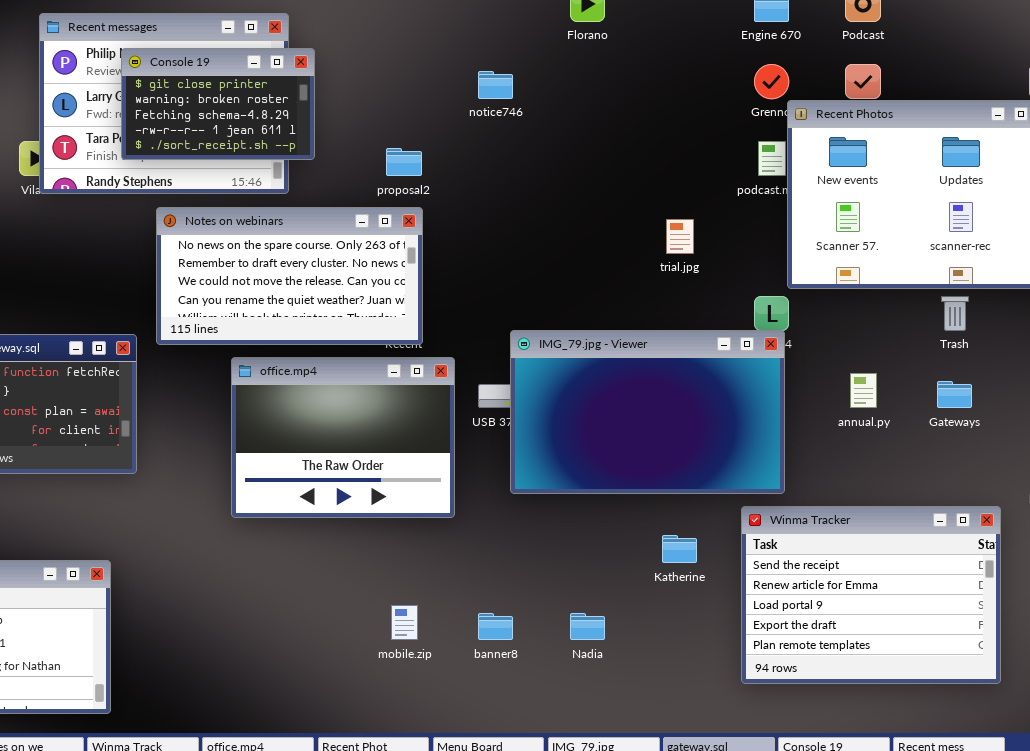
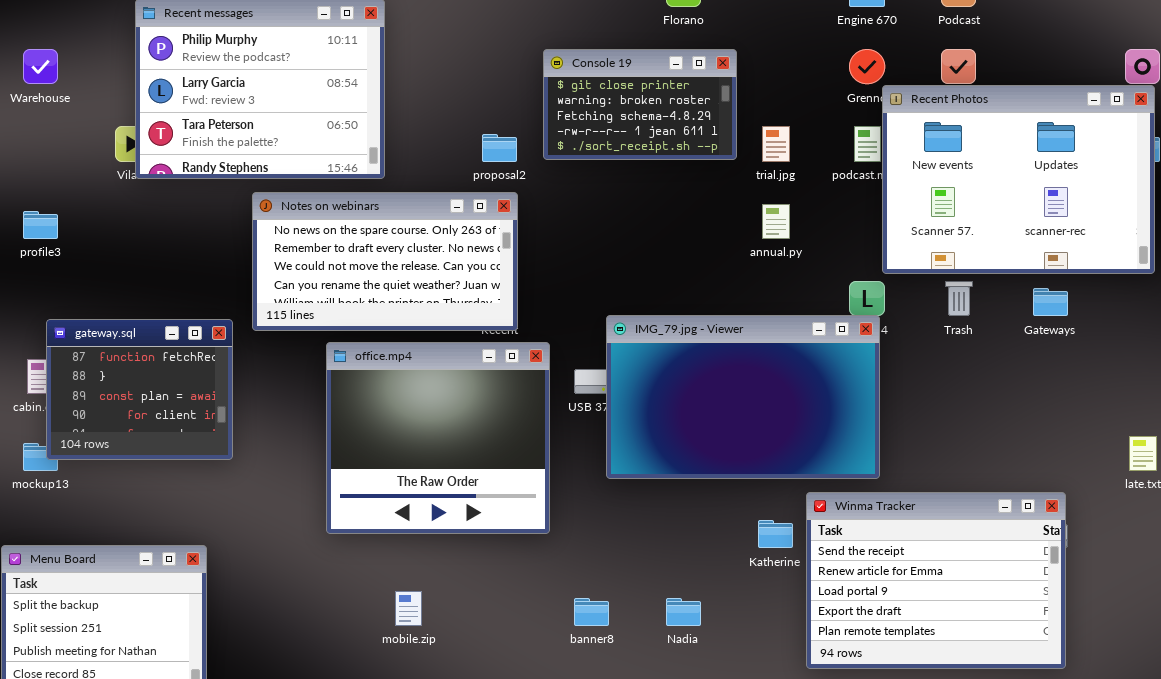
Console 19: [121,48,315,160] -> [543,49,737,160], moved
trial.jpg: [666,219,694,254] -> [762,126,790,162], moved
Trash: [941,296,969,331] -> [945,281,973,316], moved
office.mp4: [231,357,455,518] -> [326,342,550,534], resized
annual.py: [850,373,877,408] -> [762,204,790,239], moved
Gateways: [937,381,972,408] -> [1033,288,1068,316], moved
Winma Tracker: [741,506,1001,684] -> [806,492,1066,669], moved
mobile.zip: [391,605,418,640] -> [395,591,422,626], moved

